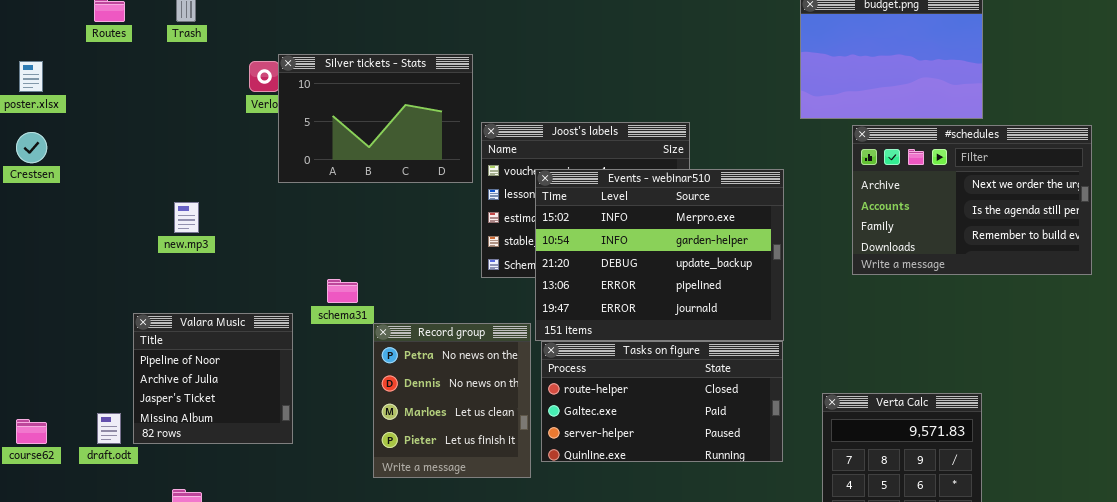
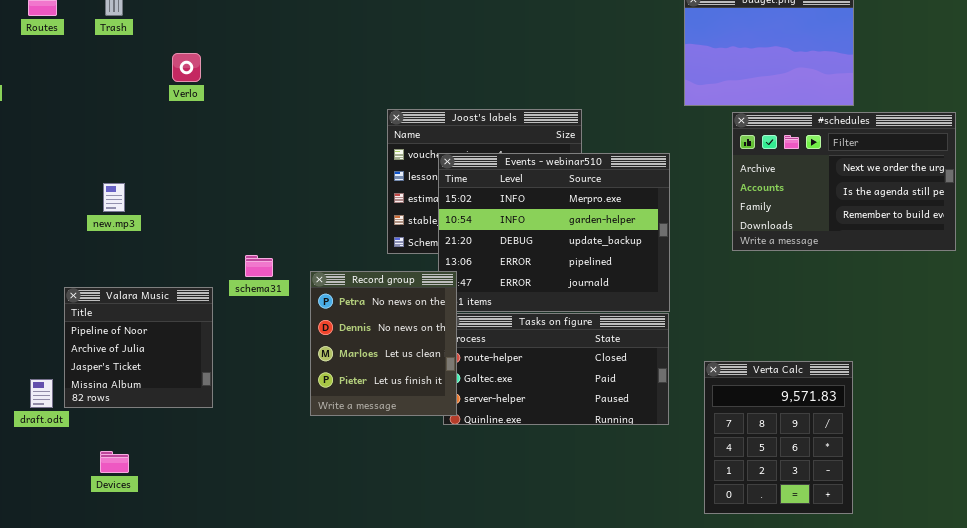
Silver tickets - Stats: [278,54,473,183] -> none, closed
Record group: [373,323,531,478] -> [310,271,457,416], moved

